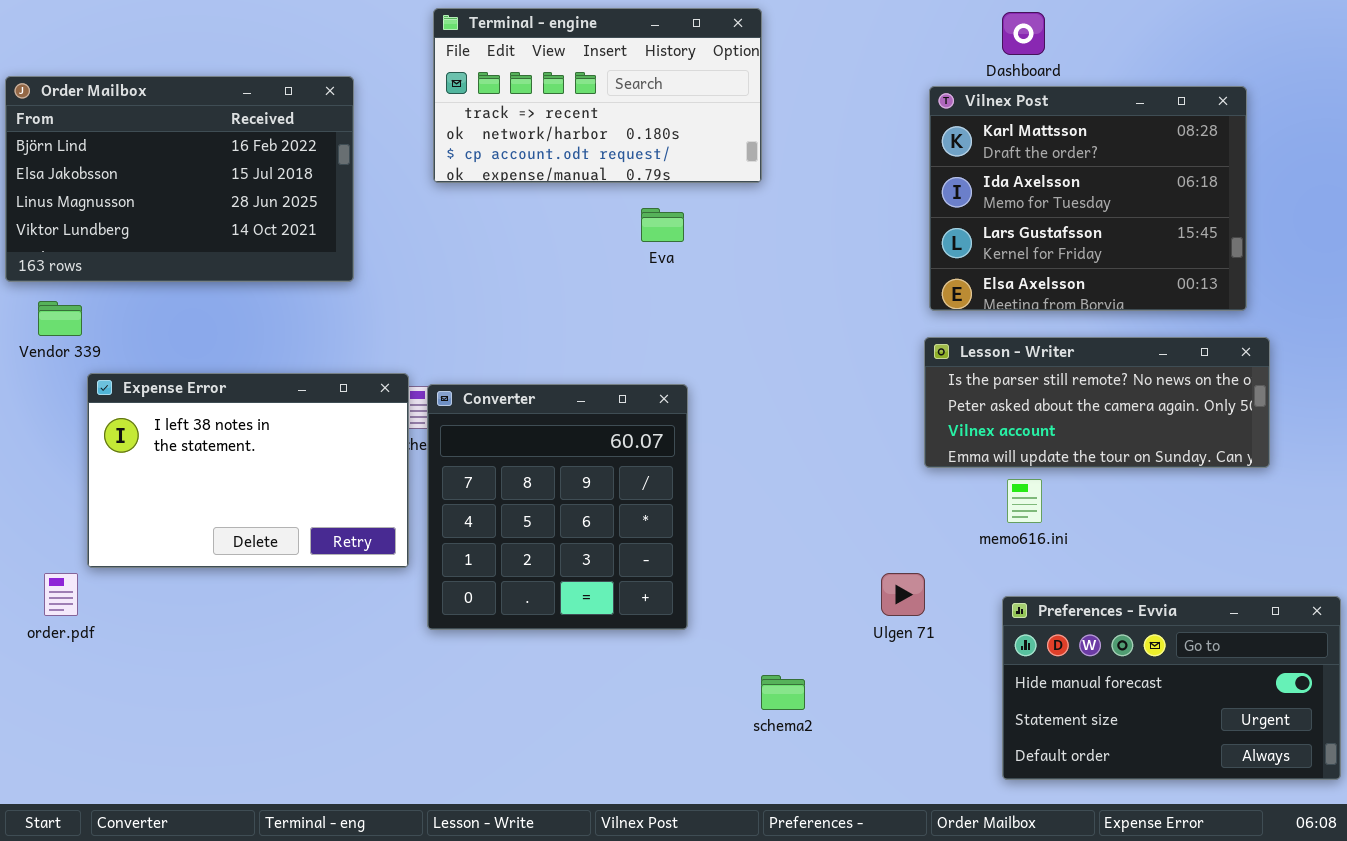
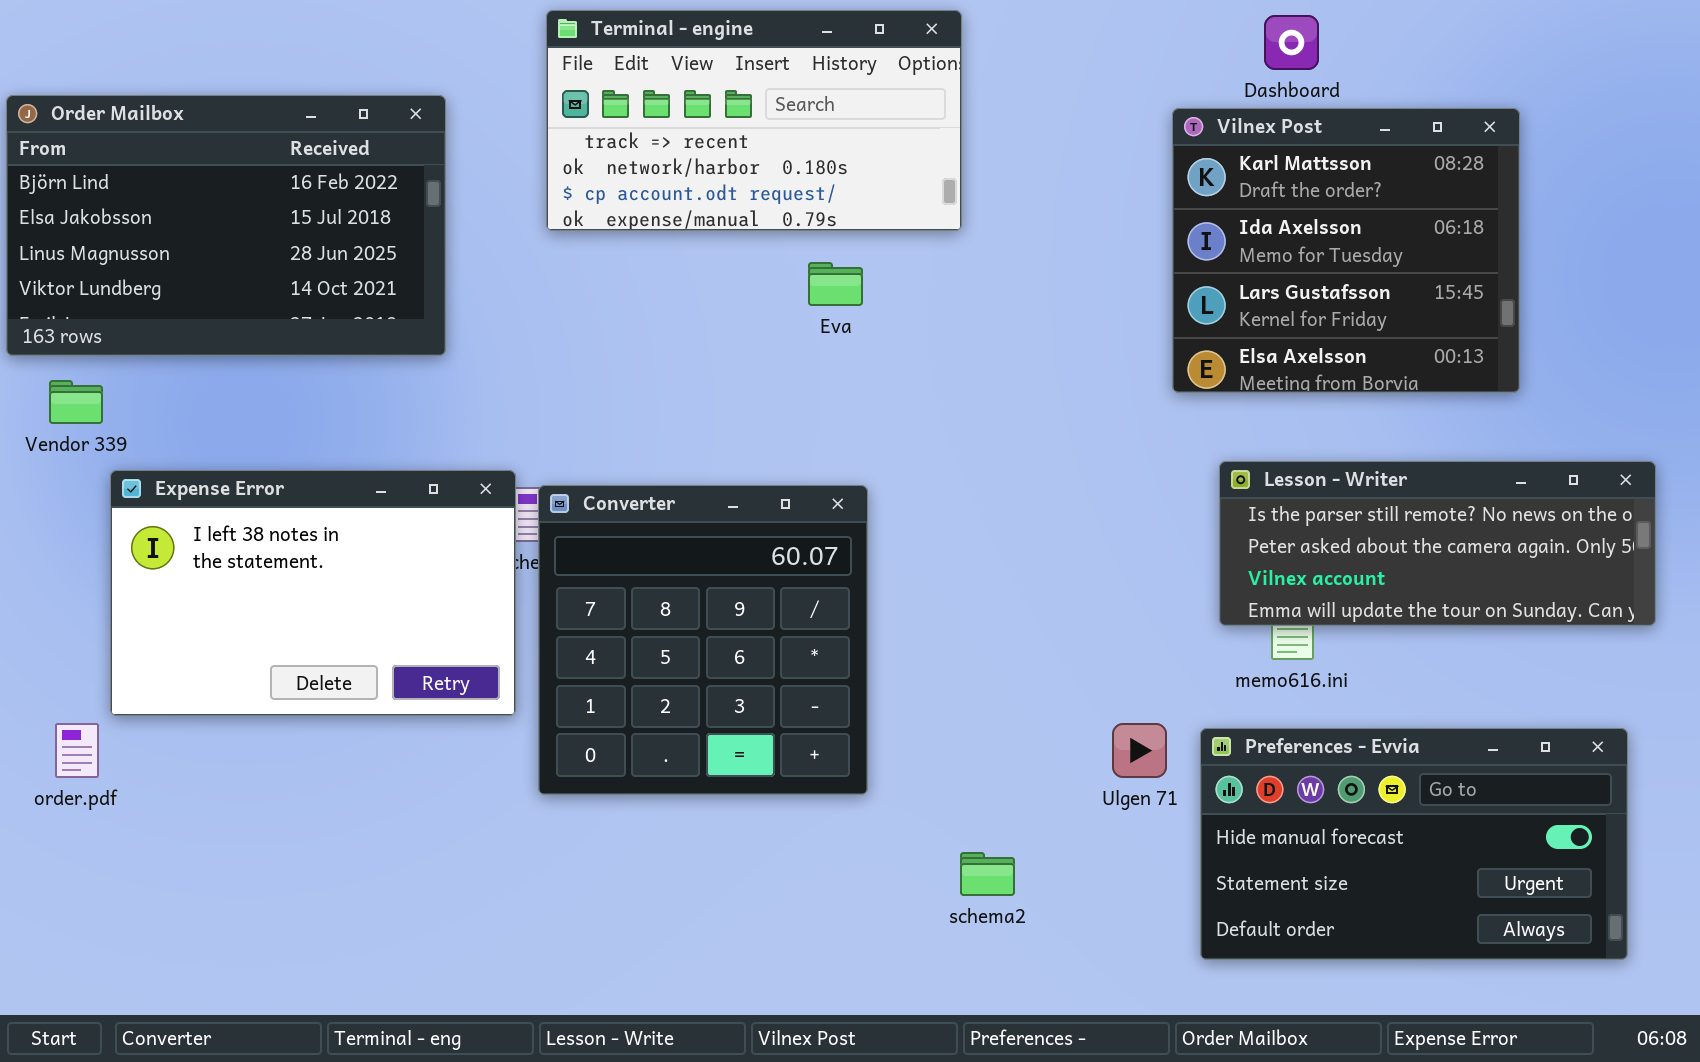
Vilnex Post: [929,86,1247,311] -> [1172,108,1520,393], resized
Lesson - Writer: [924,337,1270,468] -> [1219,461,1656,626], moved
Preferences - Evvia: [1002,596,1341,780] -> [1200,728,1628,960], moved

